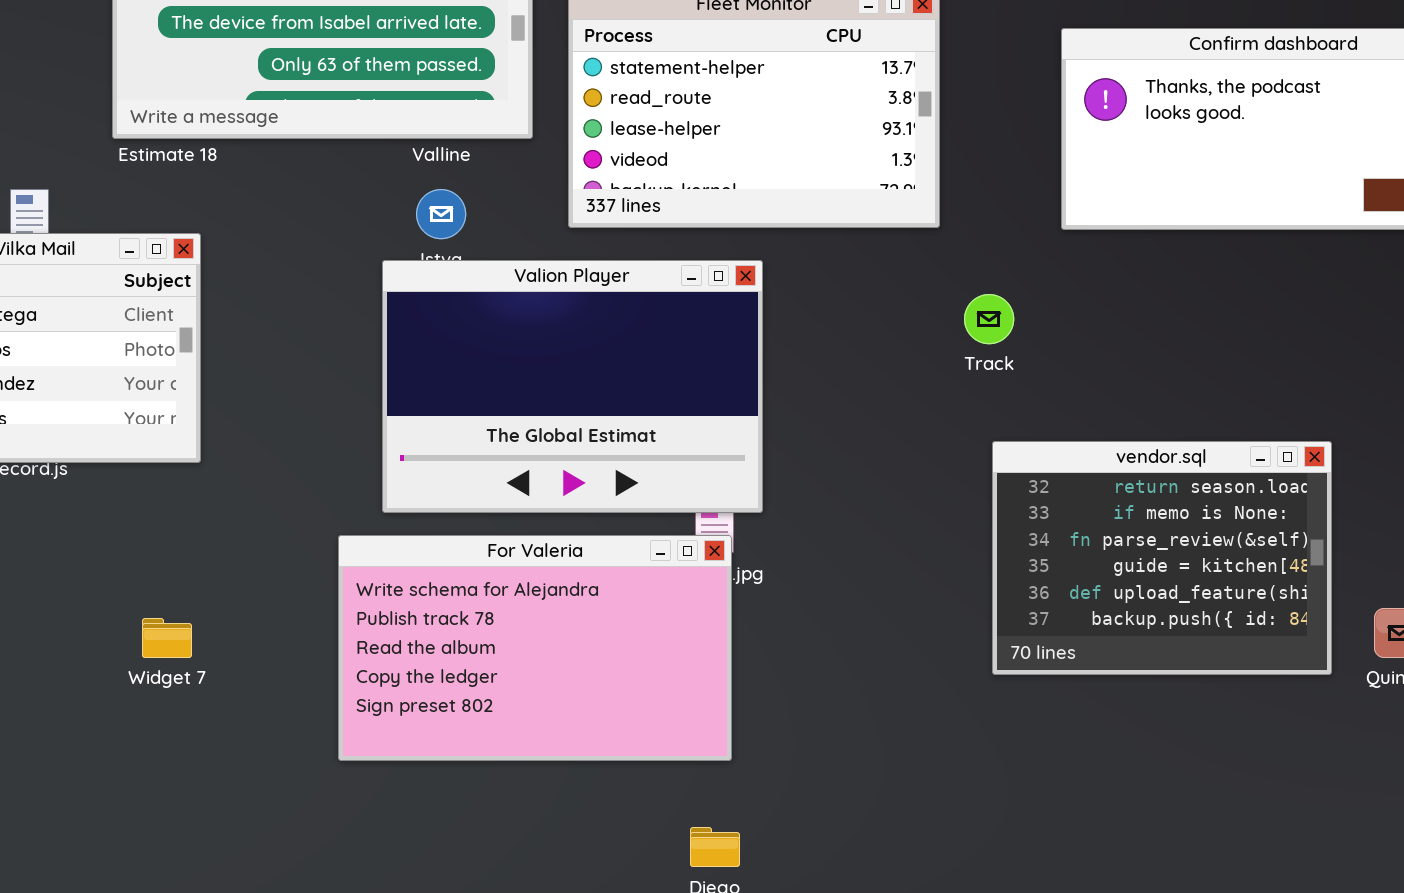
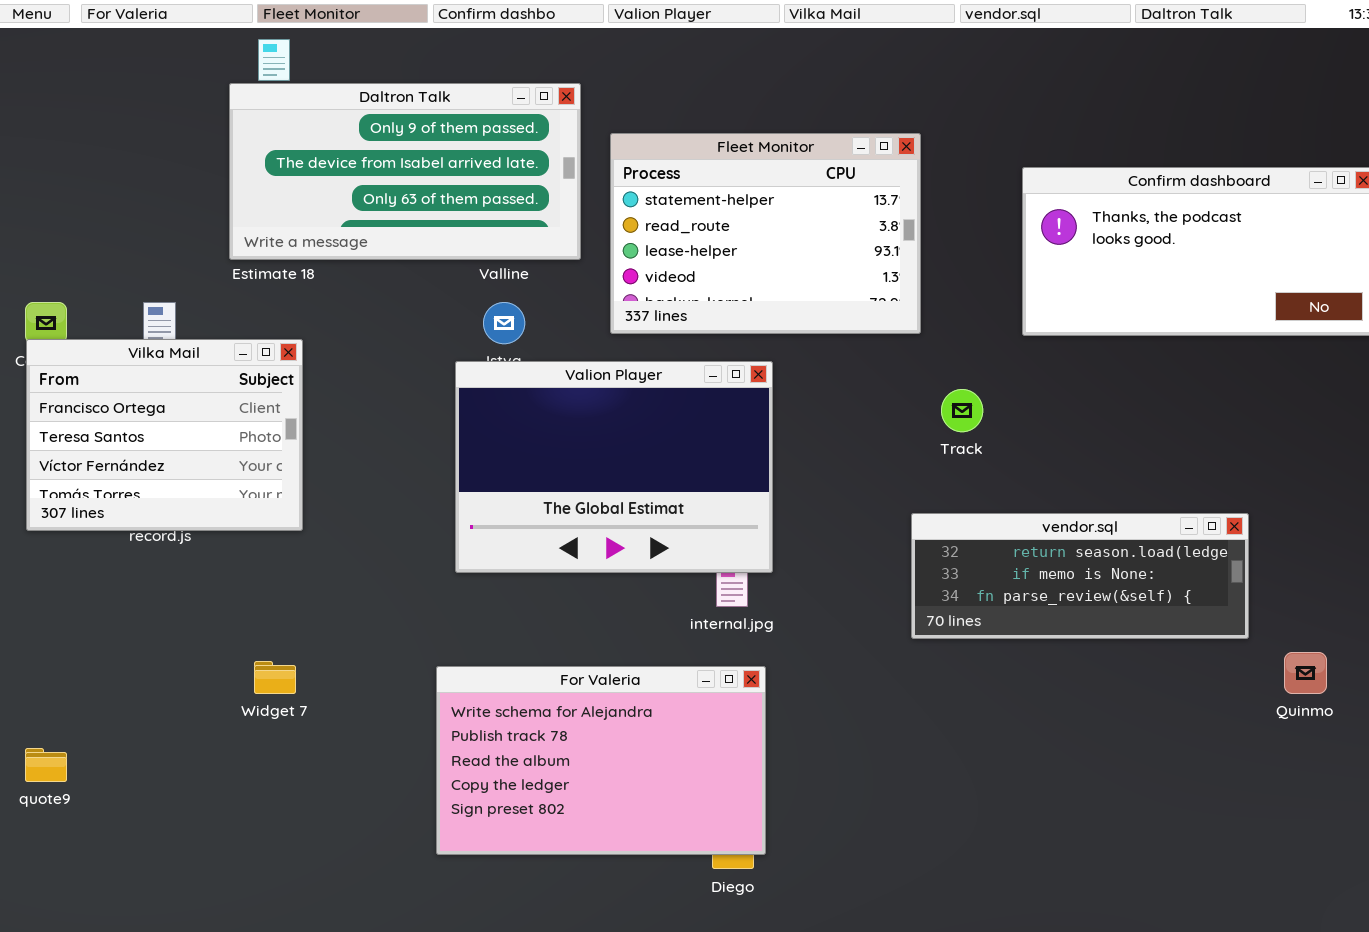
vendor.sql: [992,441,1332,675] -> [911,513,1249,639], resized
For Valeria: [338,535,732,761] -> [436,666,766,855], moved

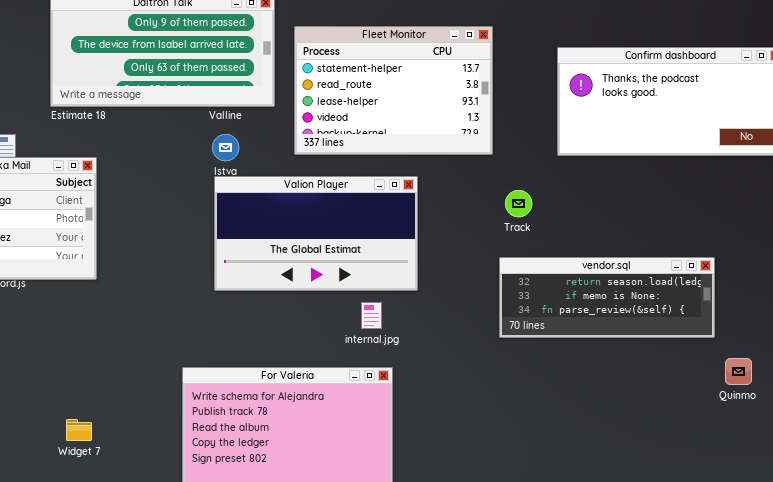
Valion Player: [455,361,773,573] -> [214,176,418,291], moved, resized
vendor.sql: [911,513,1249,639] -> [499,257,715,338], moved
Widget 7: [254,661,296,694] -> [66,419,92,441], moved

